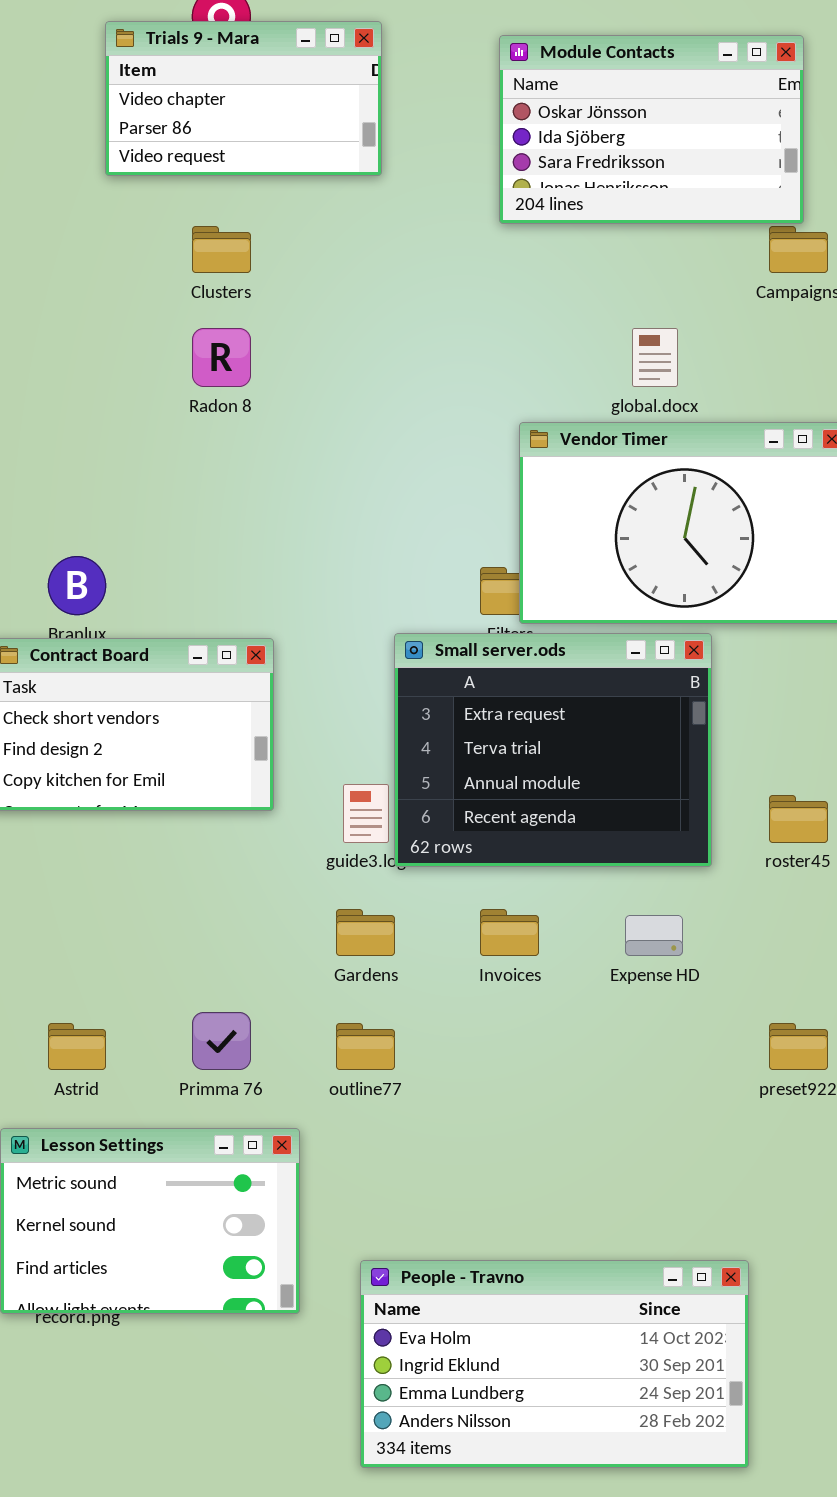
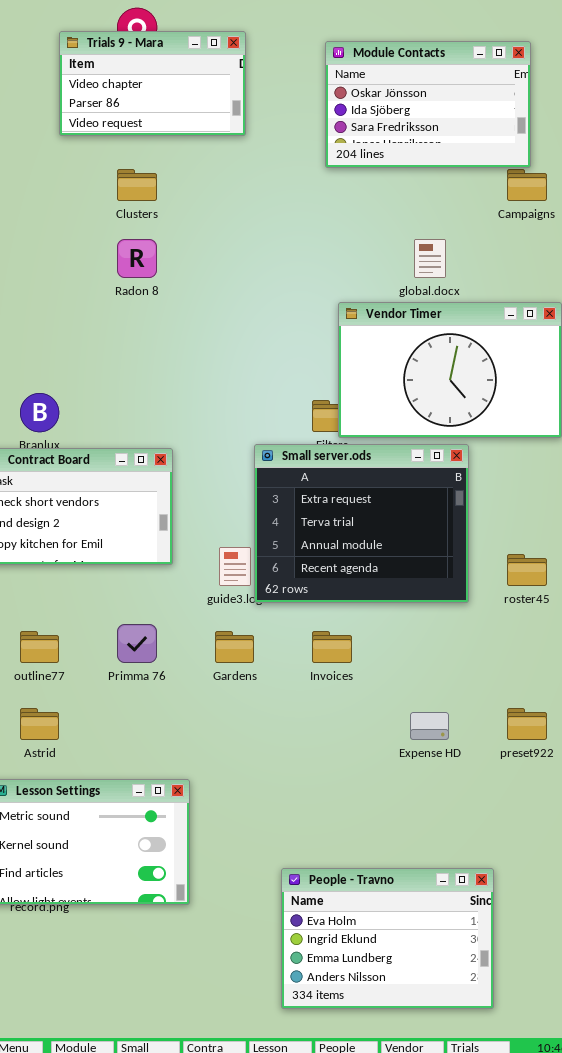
Expense HD: [625,915,683,956] -> [410,712,449,740], moved
Primma 76: [192,1012,251,1070] -> [117,624,157,663], moved
outline77: [336,1023,395,1070] -> [20,631,59,663], moved
People - Travno: [360,1260,749,1468] -> [281,868,494,1009], resized

